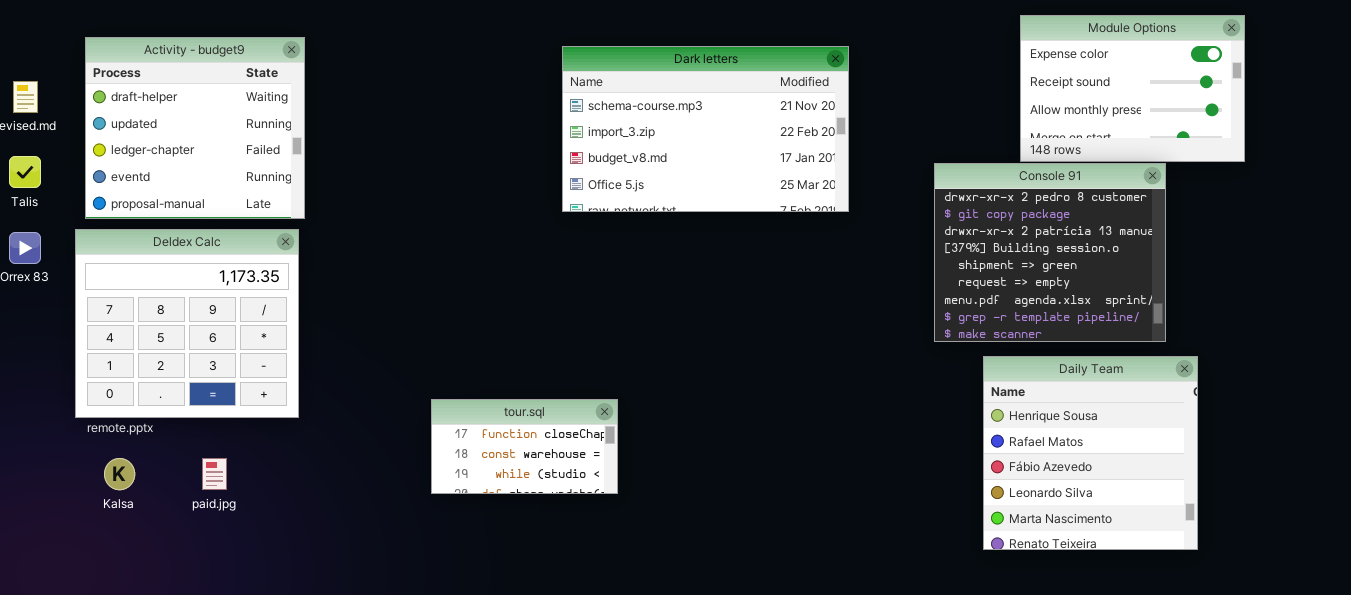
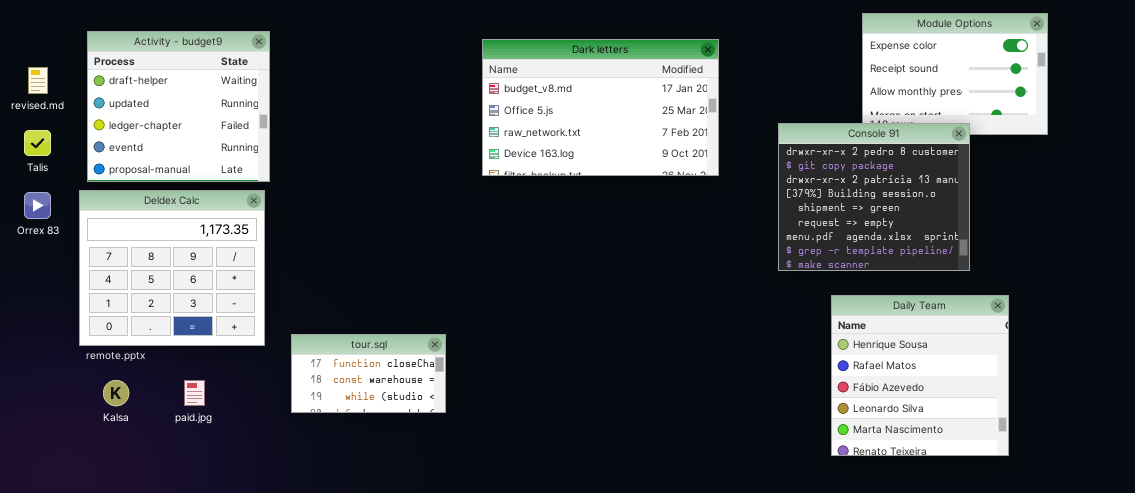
Dark letters: [562,46,849,212] -> [482,39,719,176], scrolled down 2 rows
Console 91: [934,163,1166,342] -> [778,123,970,271], moved
tour.sql: [431,399,618,494] -> [291,334,446,413], moved

